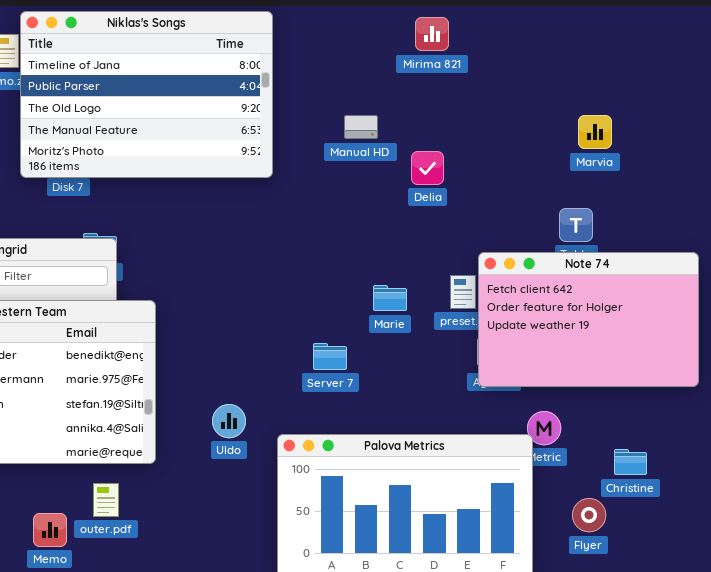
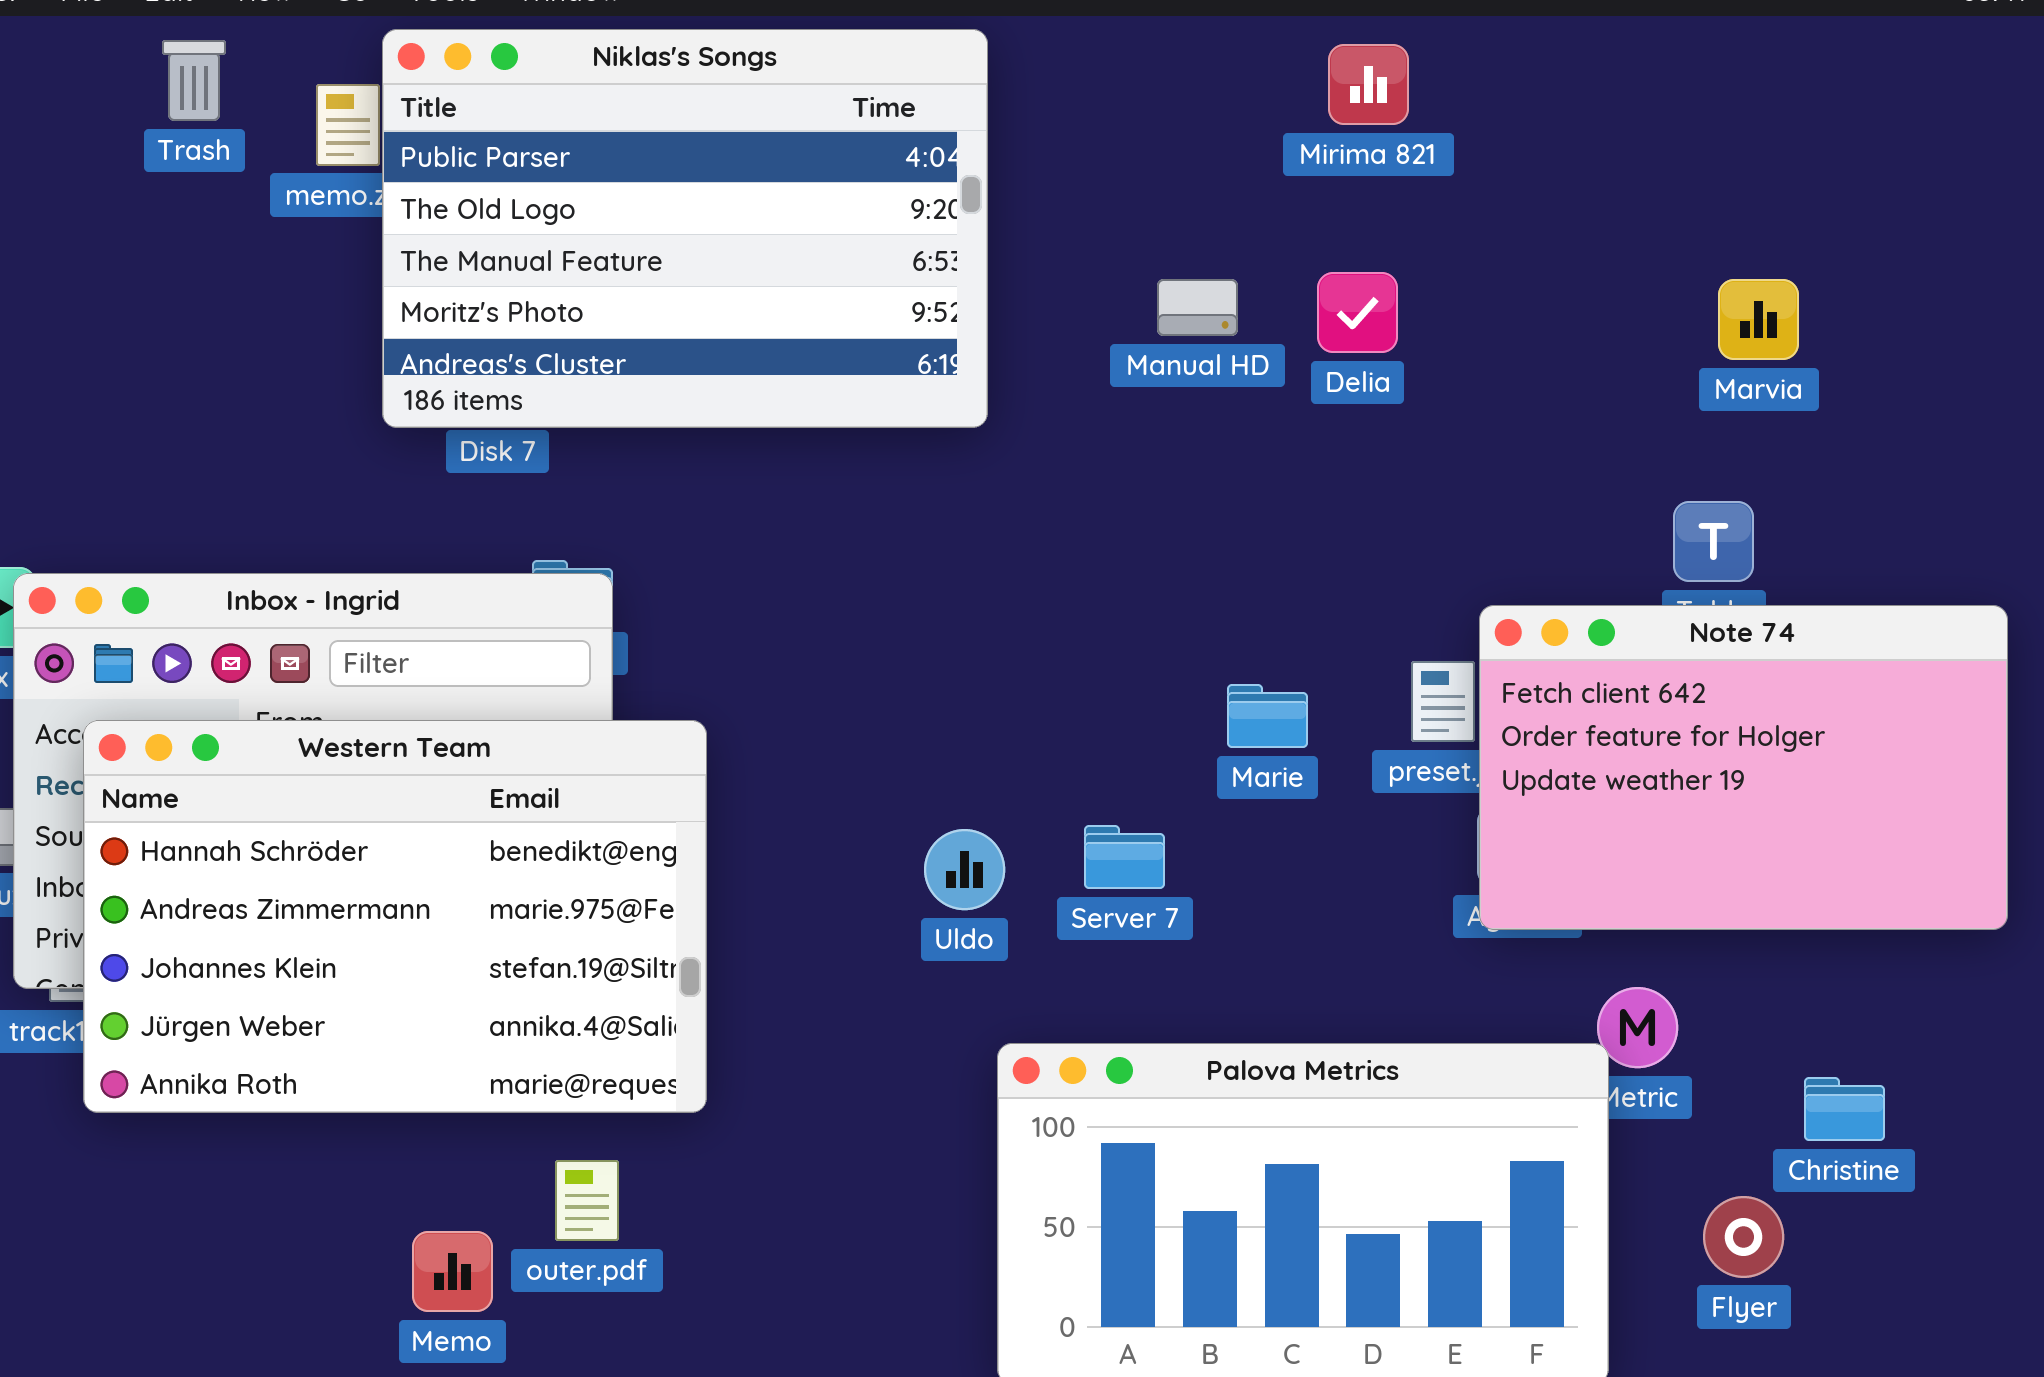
Niklas's Songs: [20,11,273,178] -> [382,29,988,428], scrolled down 1 row
Delia: [411,151,444,185] -> [1317,272,1398,353], moved
Uldo: [212,404,246,438] -> [924,829,1005,910], moved

